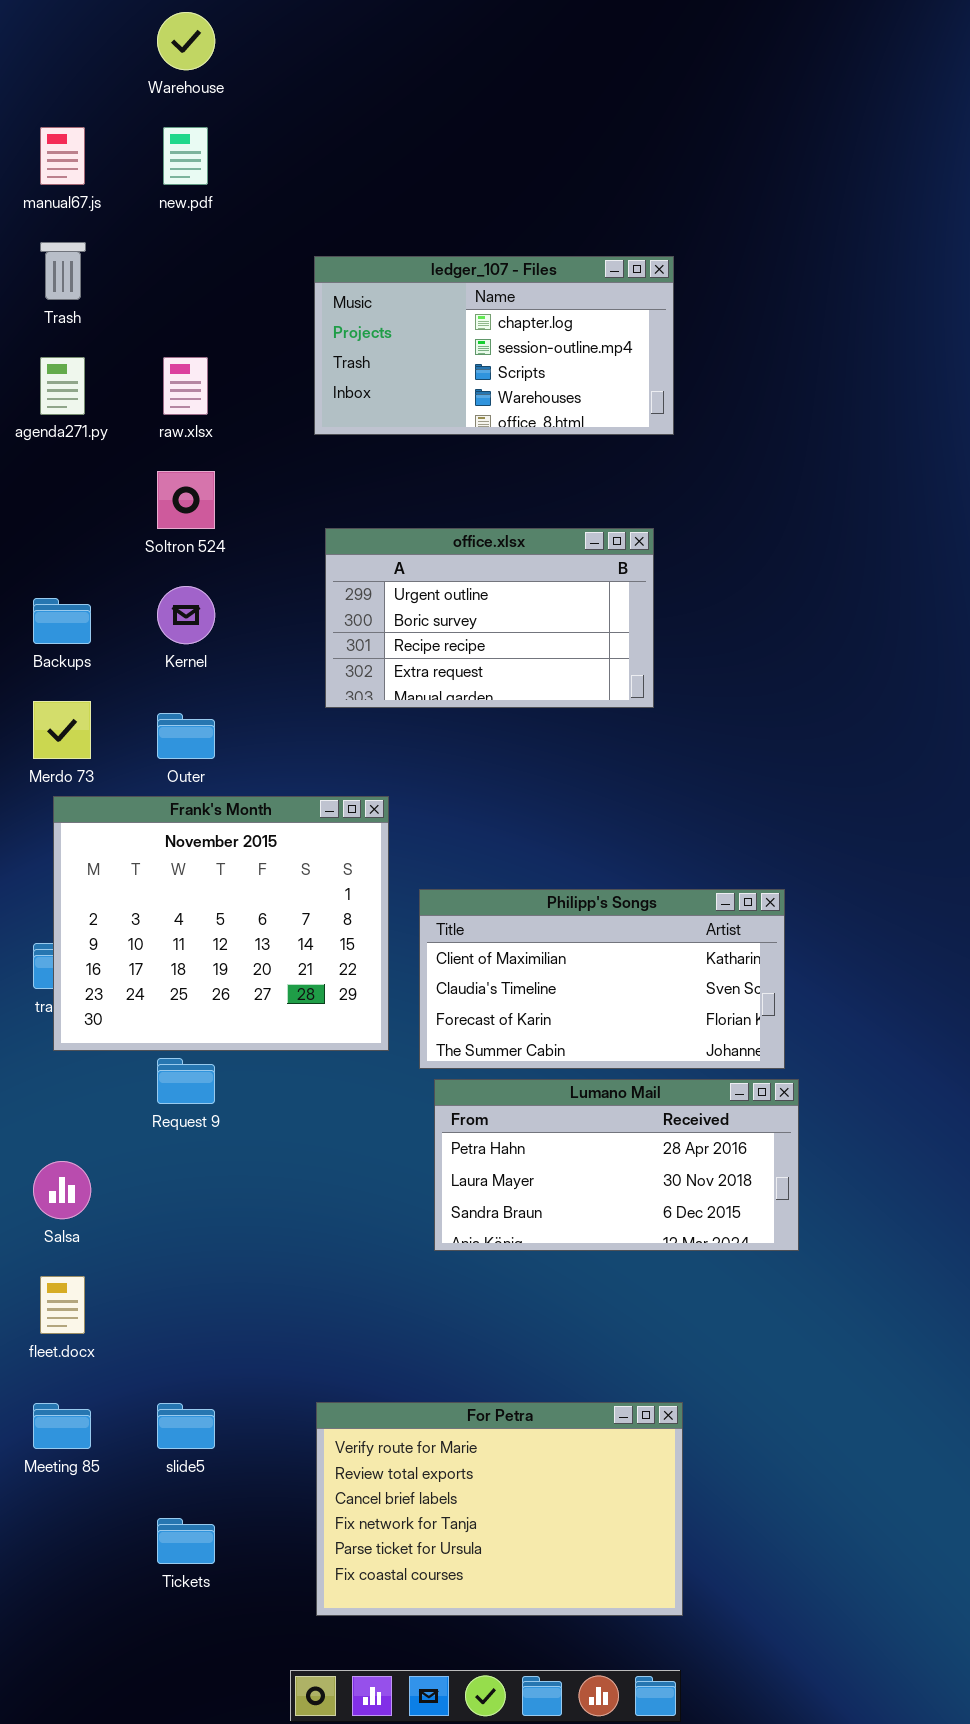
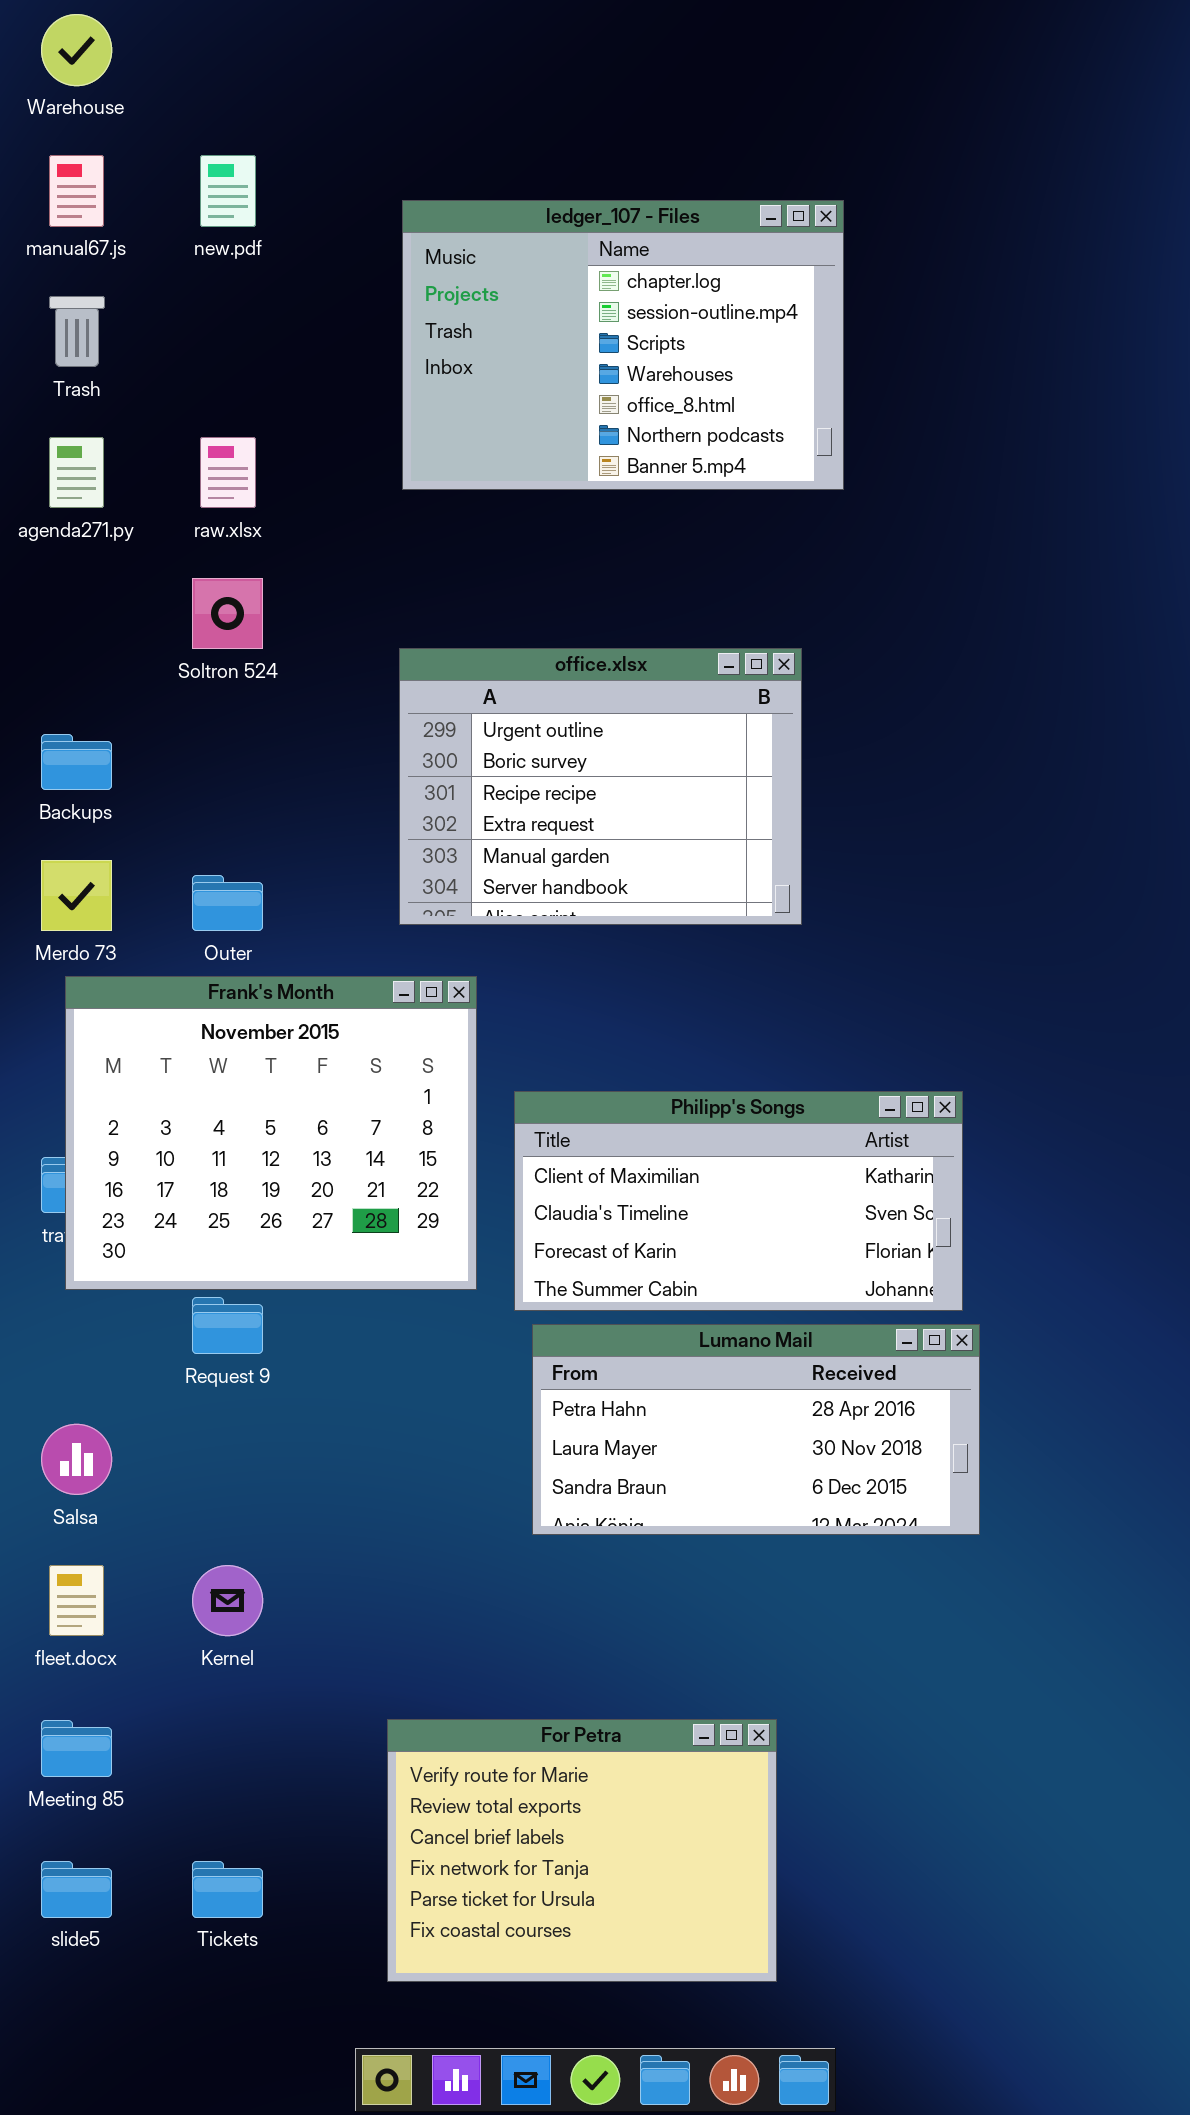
Warehouse: [157,12,215,70] -> [41,14,112,86], moved
ledger_107 - Files: [314,256,674,435] -> [402,200,844,490], moved, resized
office.xlsx: [325,528,654,708] -> [399,648,802,925], resized
Kernel: [157,586,215,644] -> [192,1565,263,1636], moved
For Petra: [316,1402,683,1616] -> [387,1719,777,1982], resized
slide5: [157,1403,215,1449] -> [41,1861,112,1918], moved

